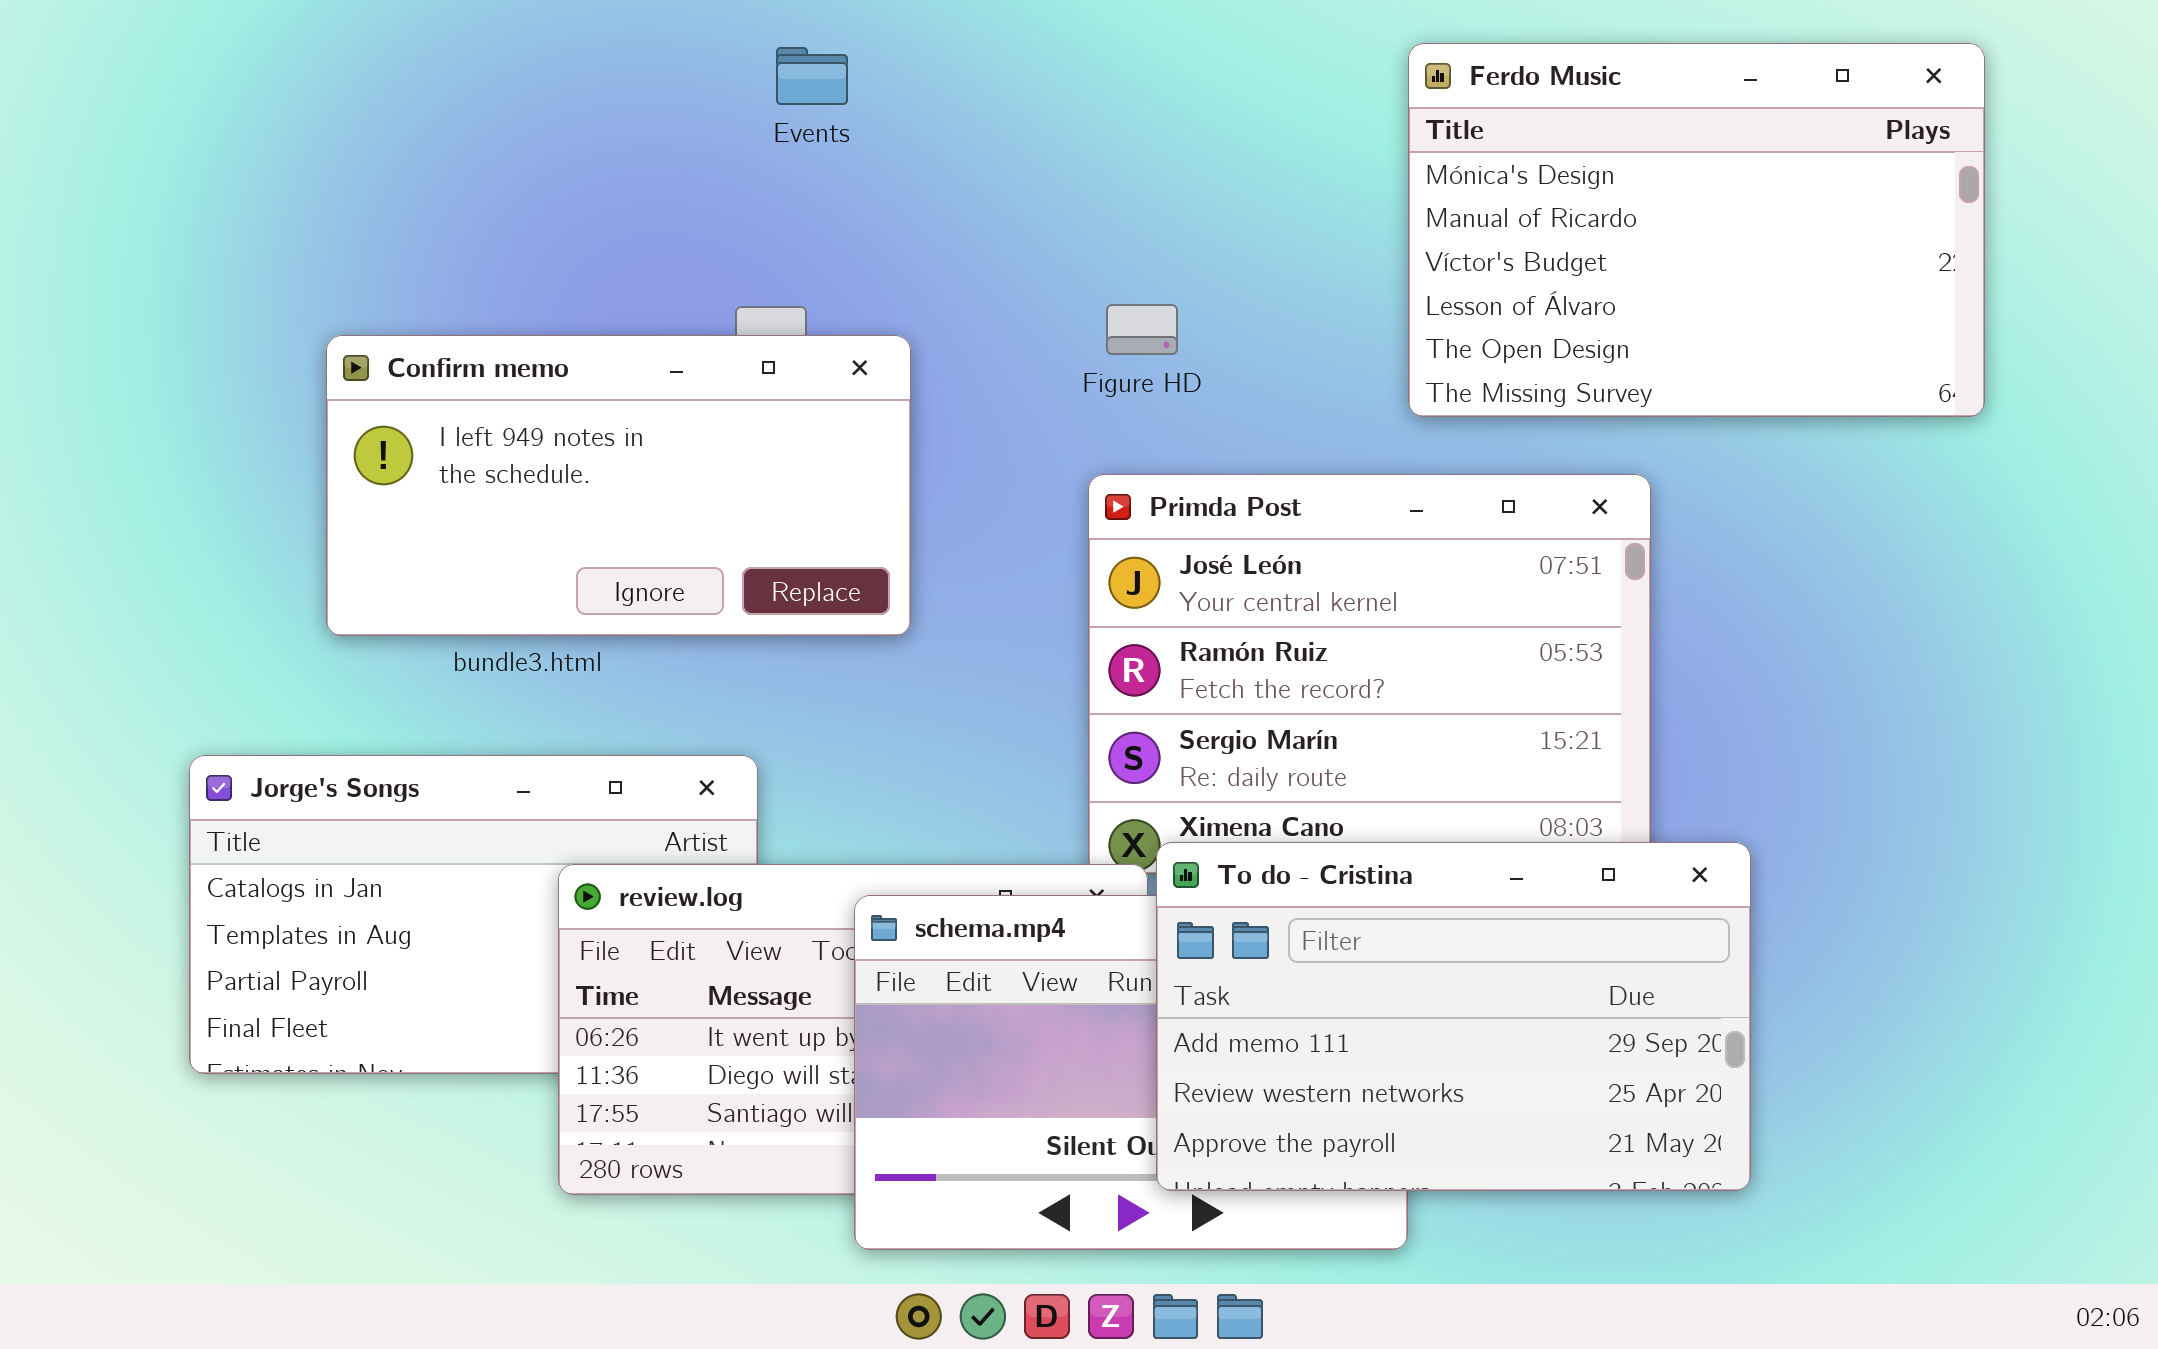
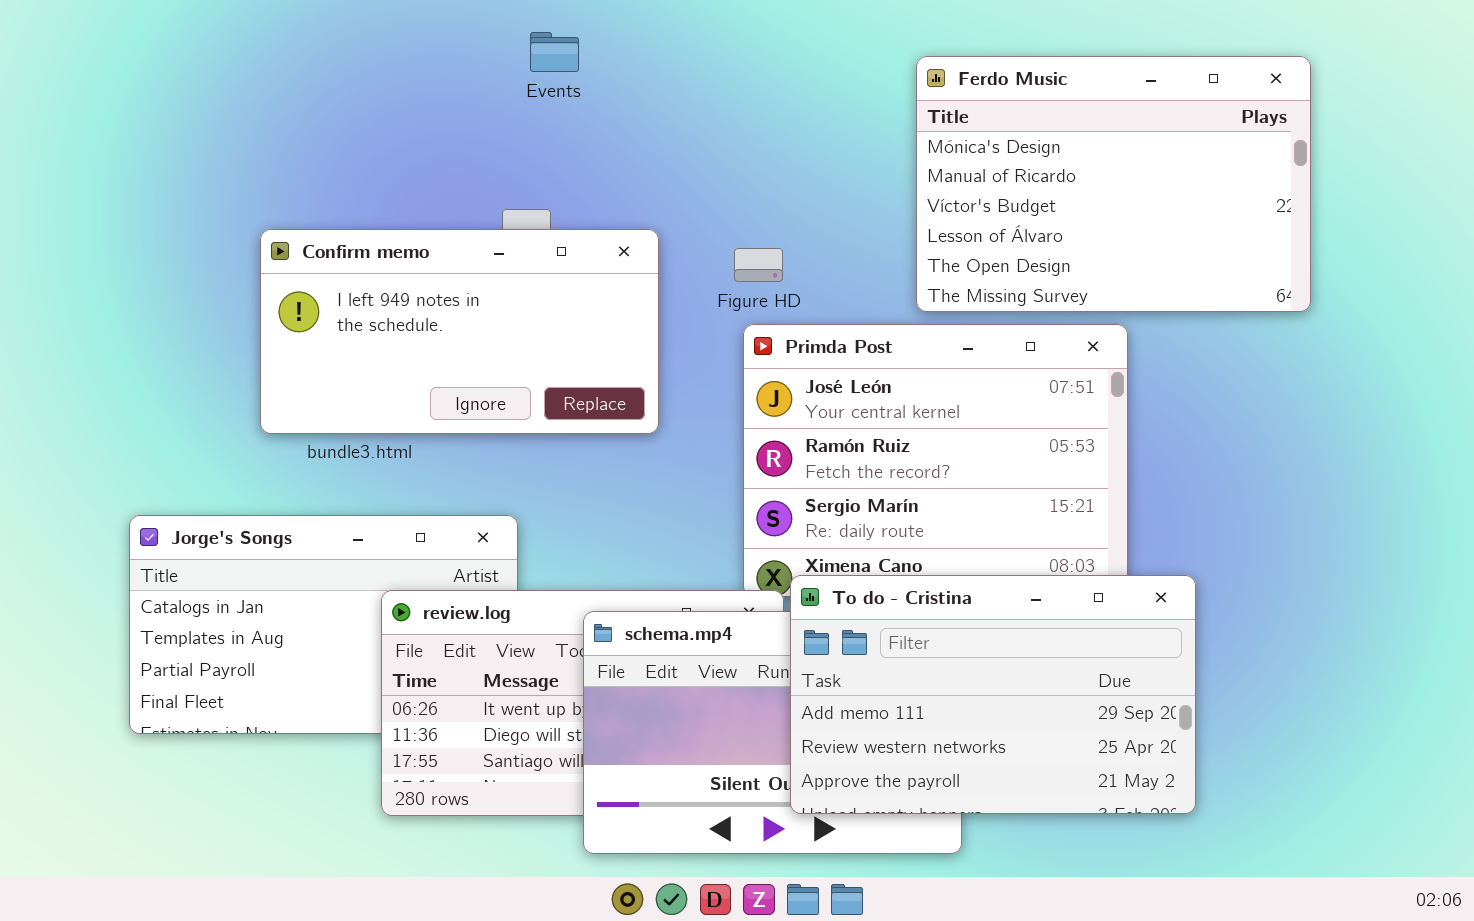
Ferdo Music: [1408,43,1985,417] -> [916,56,1311,312], moved
Figure HD: [1106,304,1178,355] -> [734,248,783,282], moved
Confirm memo: [326,335,911,636] -> [260,229,659,434], moved

